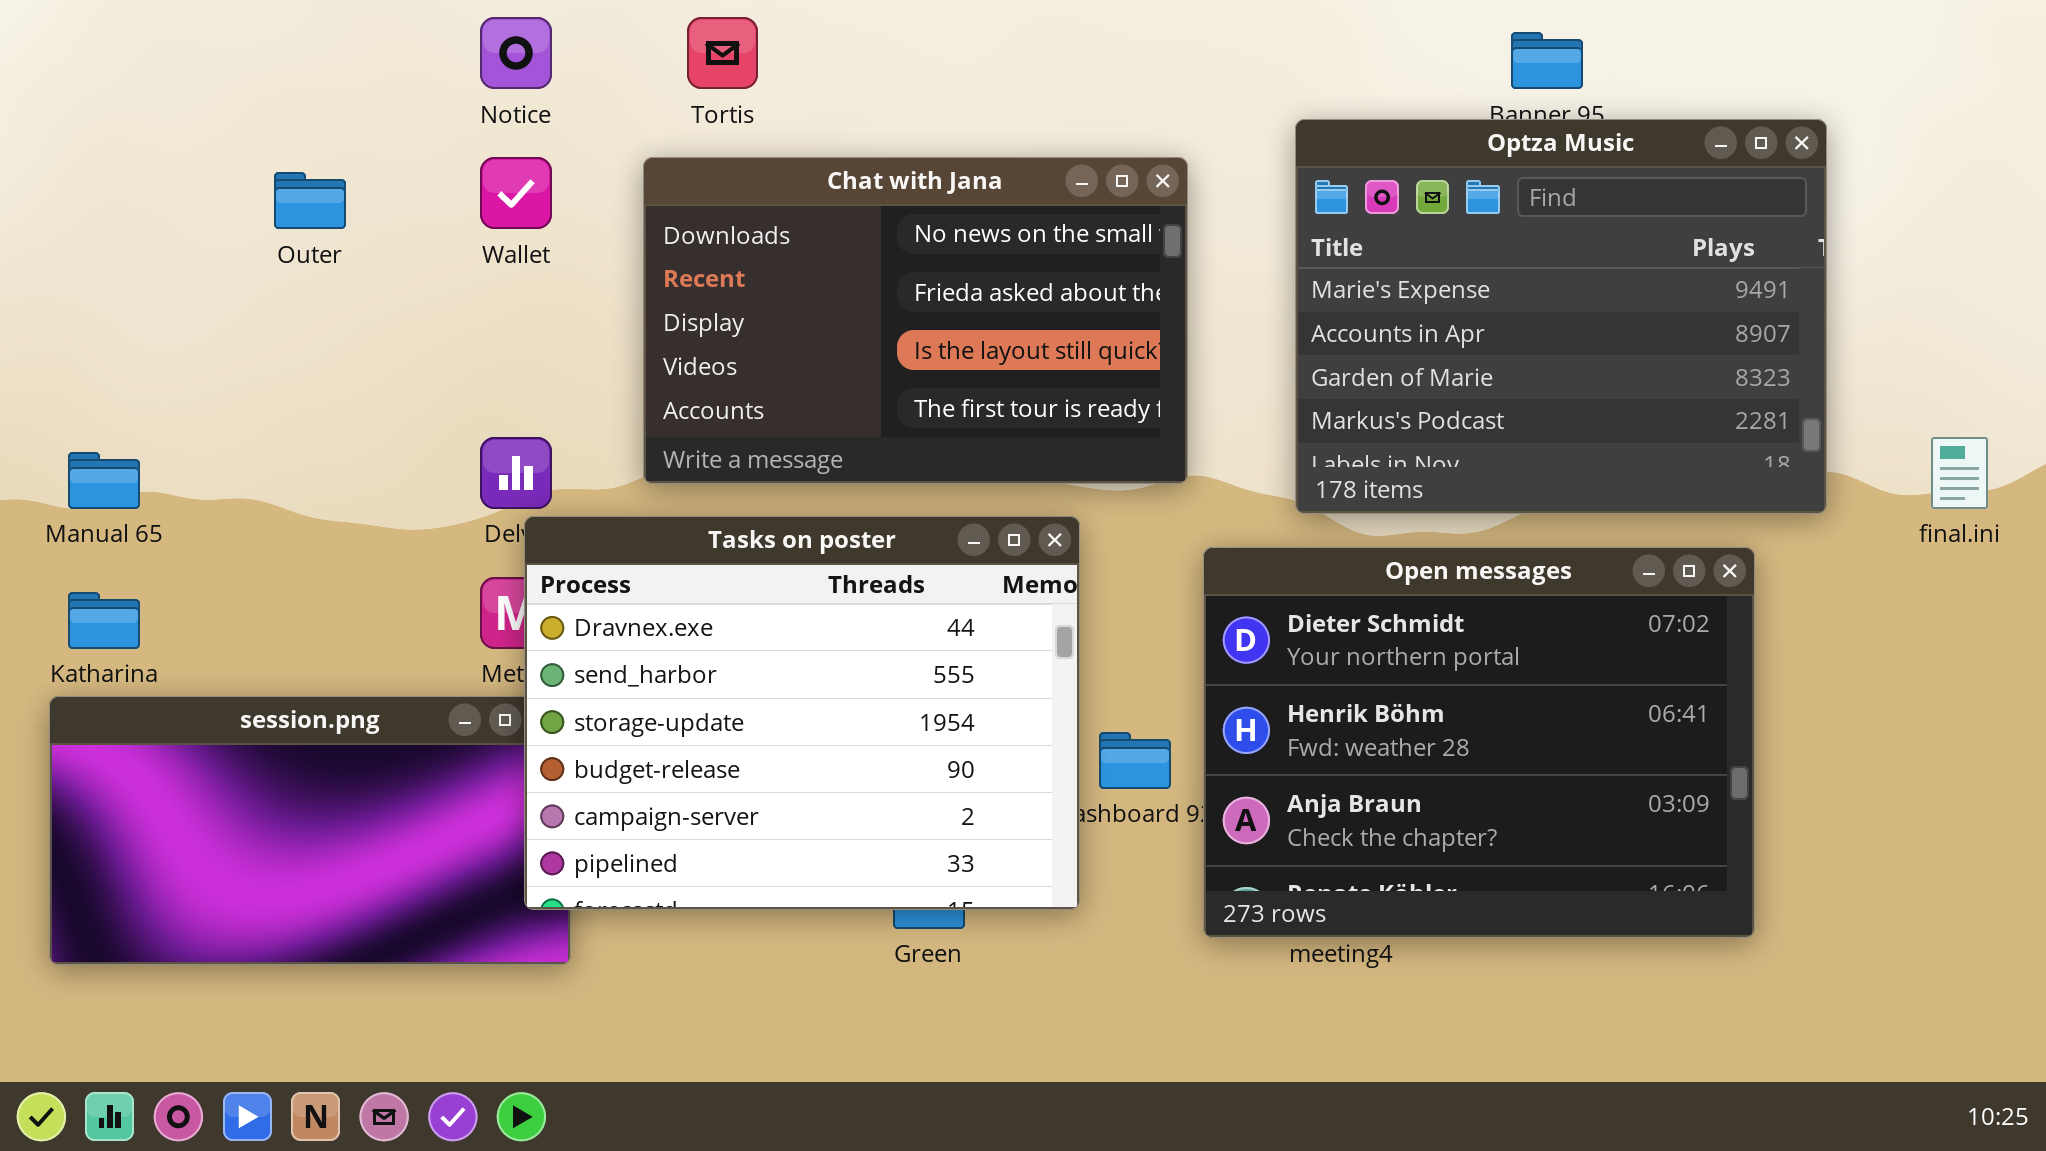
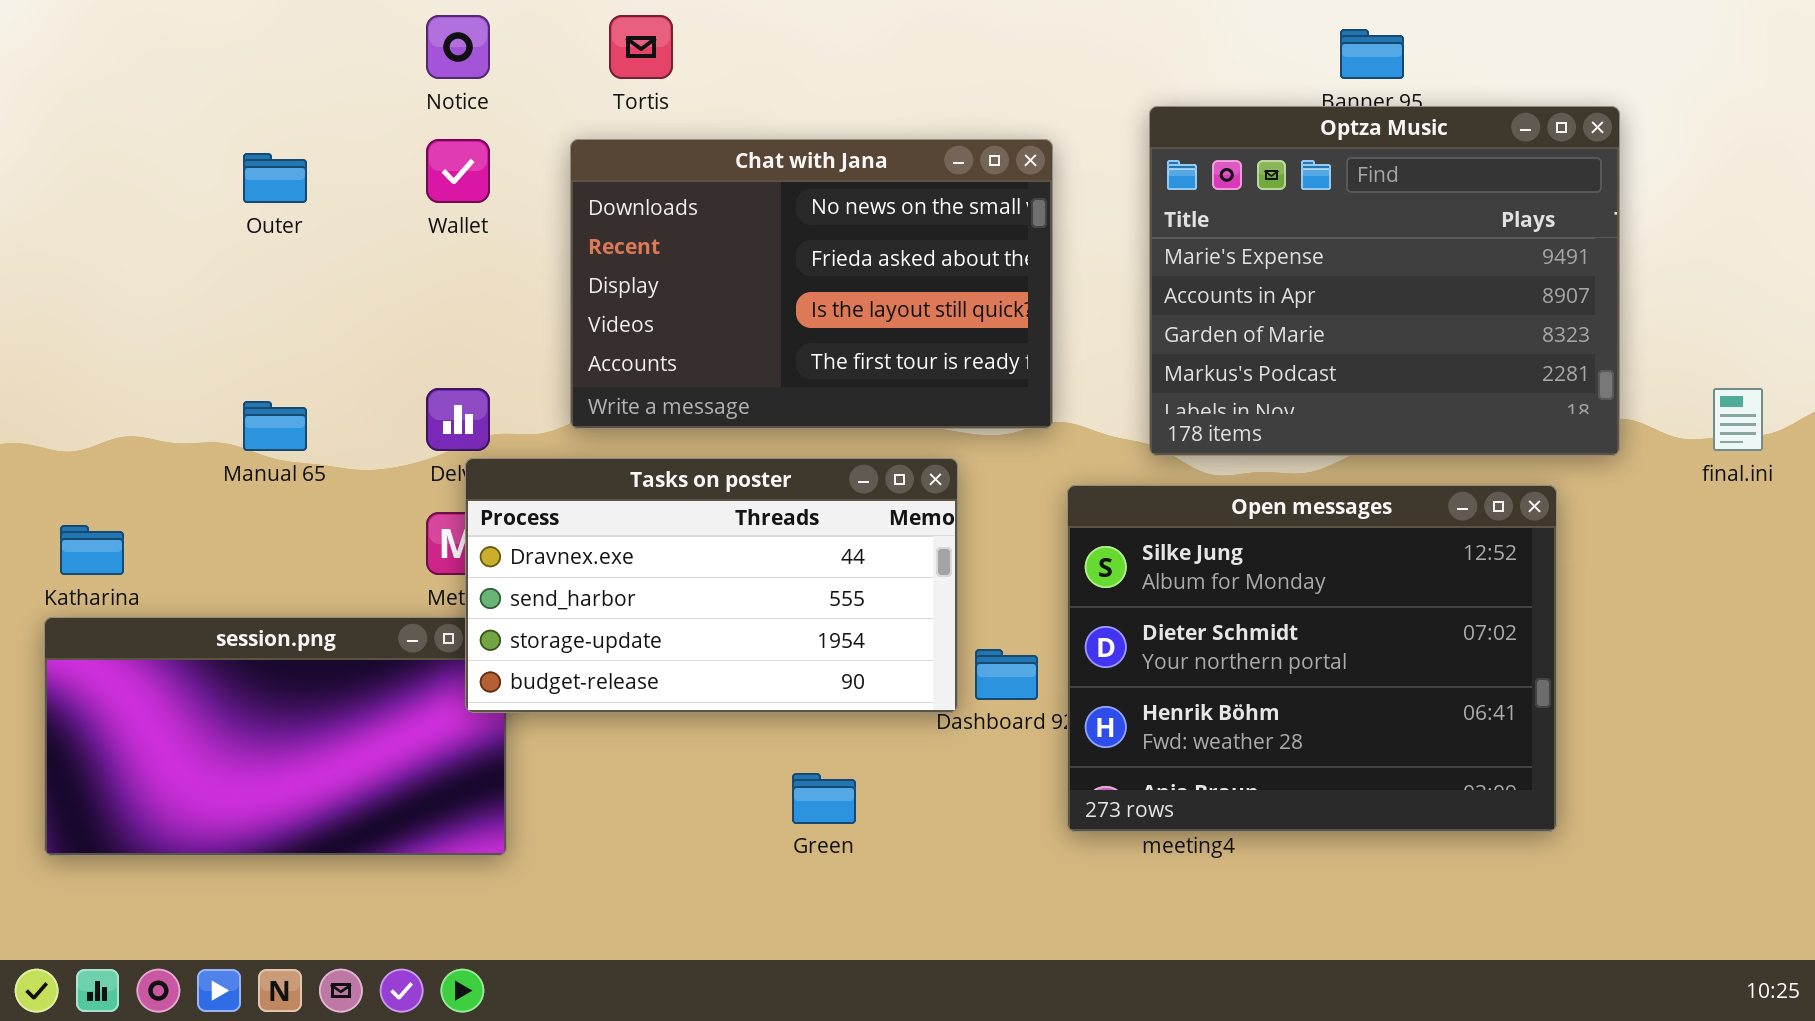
Manual 65: [68,452,140,509] -> [243,401,307,451], moved
Tasks on poster: [524,516,1080,910] -> [465,458,958,713], resized
Open messages: [1203,547,1755,938] -> [1067,485,1557,832], scrolled up 1 row

